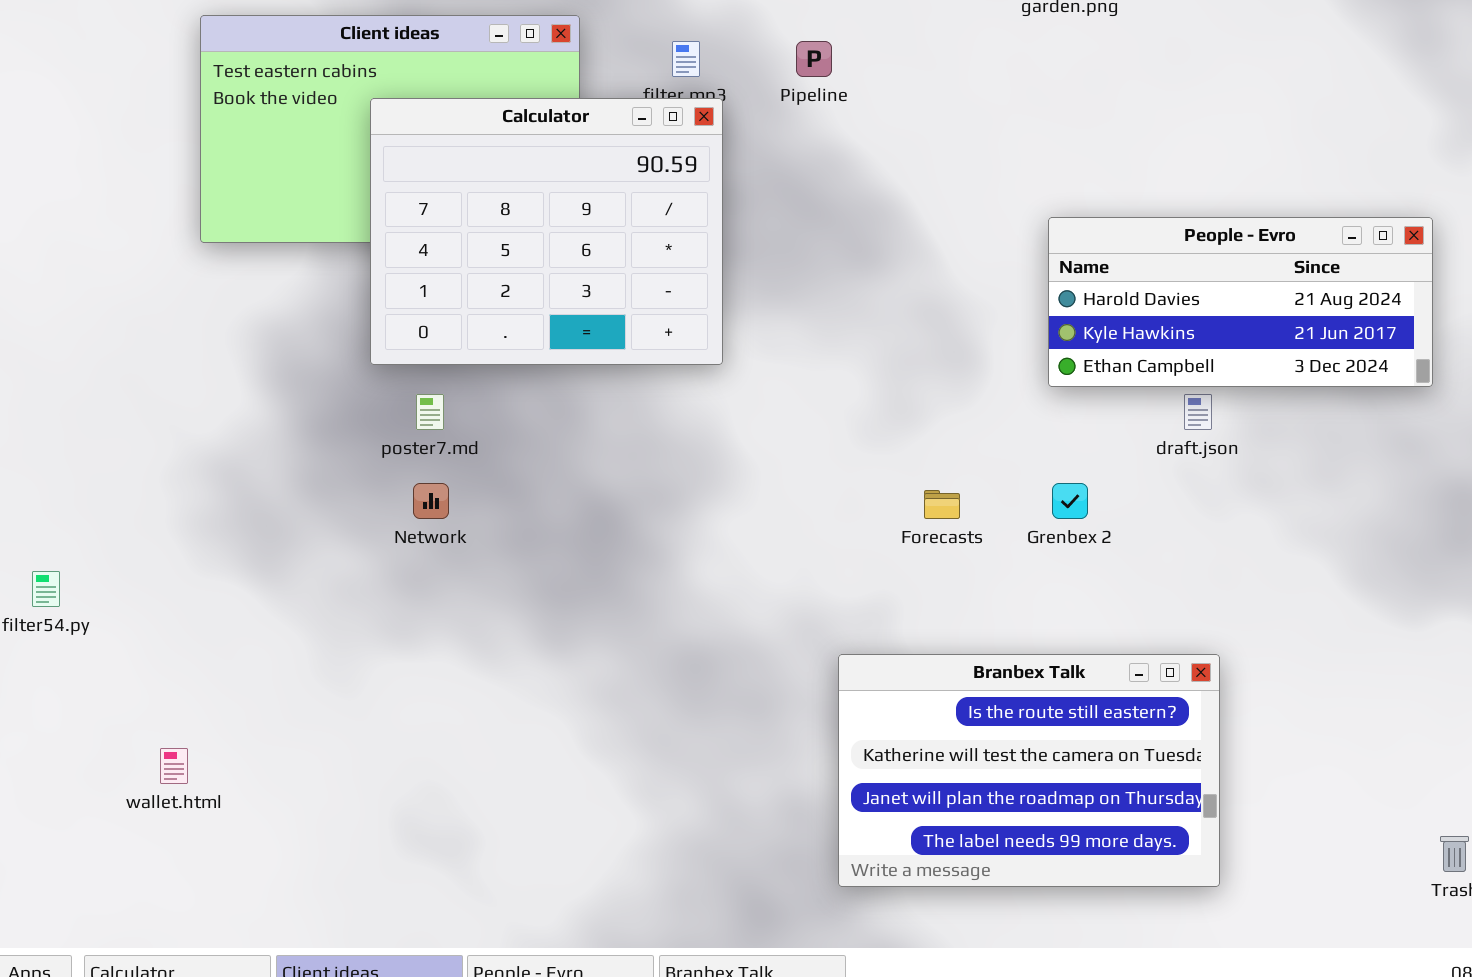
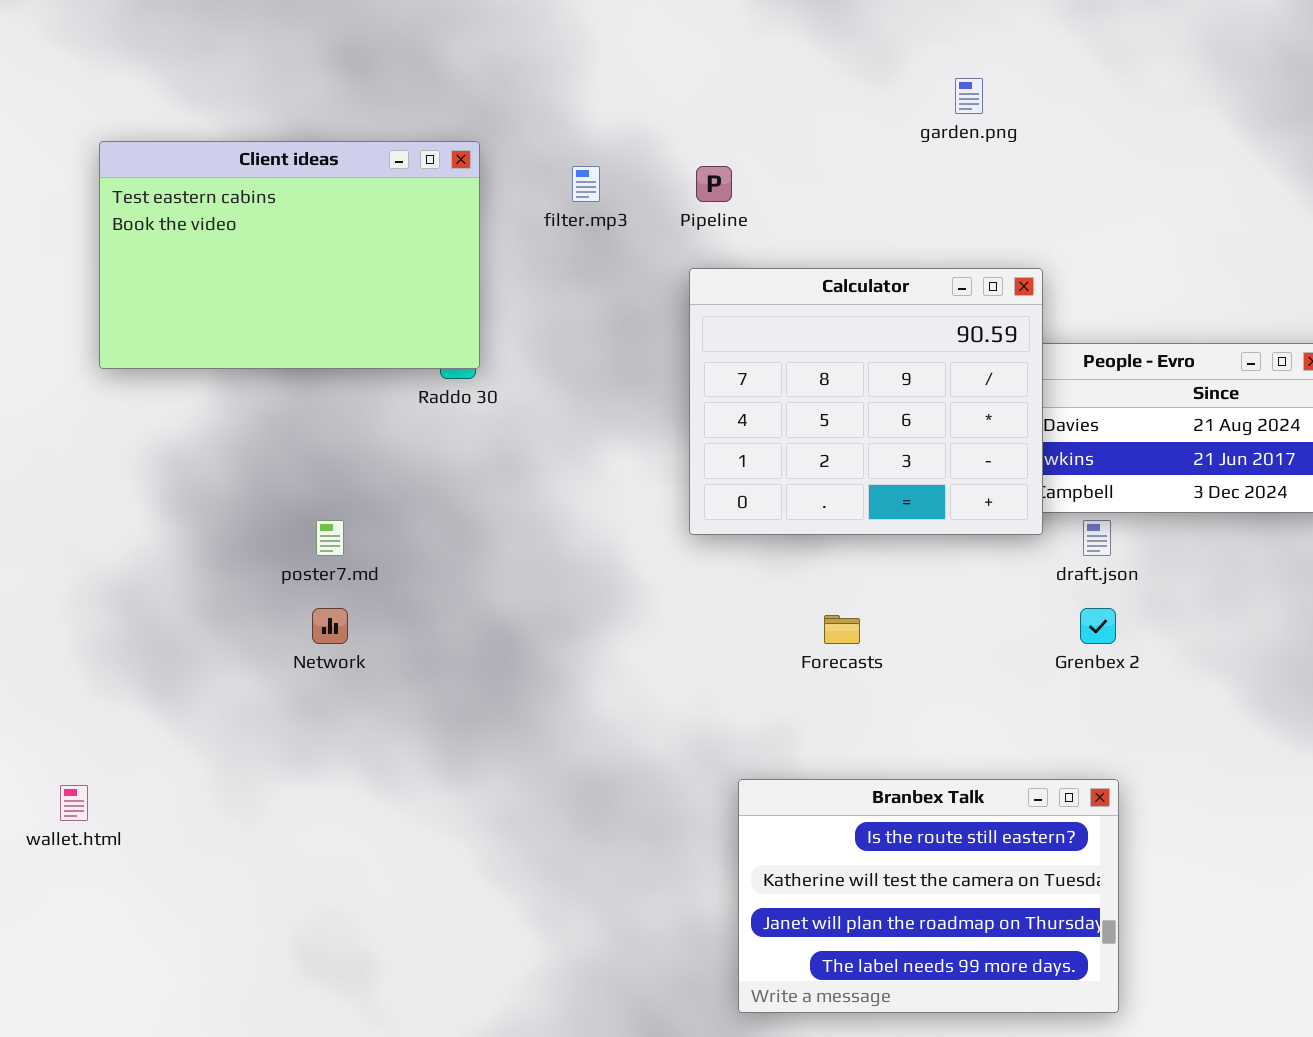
Calculator: [370,98,723,365] -> [689,268,1043,535], moved
Grenbex 2: [1052,483,1088,519] -> [1080,608,1116,644], moved
wallet.html: [160,748,188,784] -> [60,785,88,821], moved

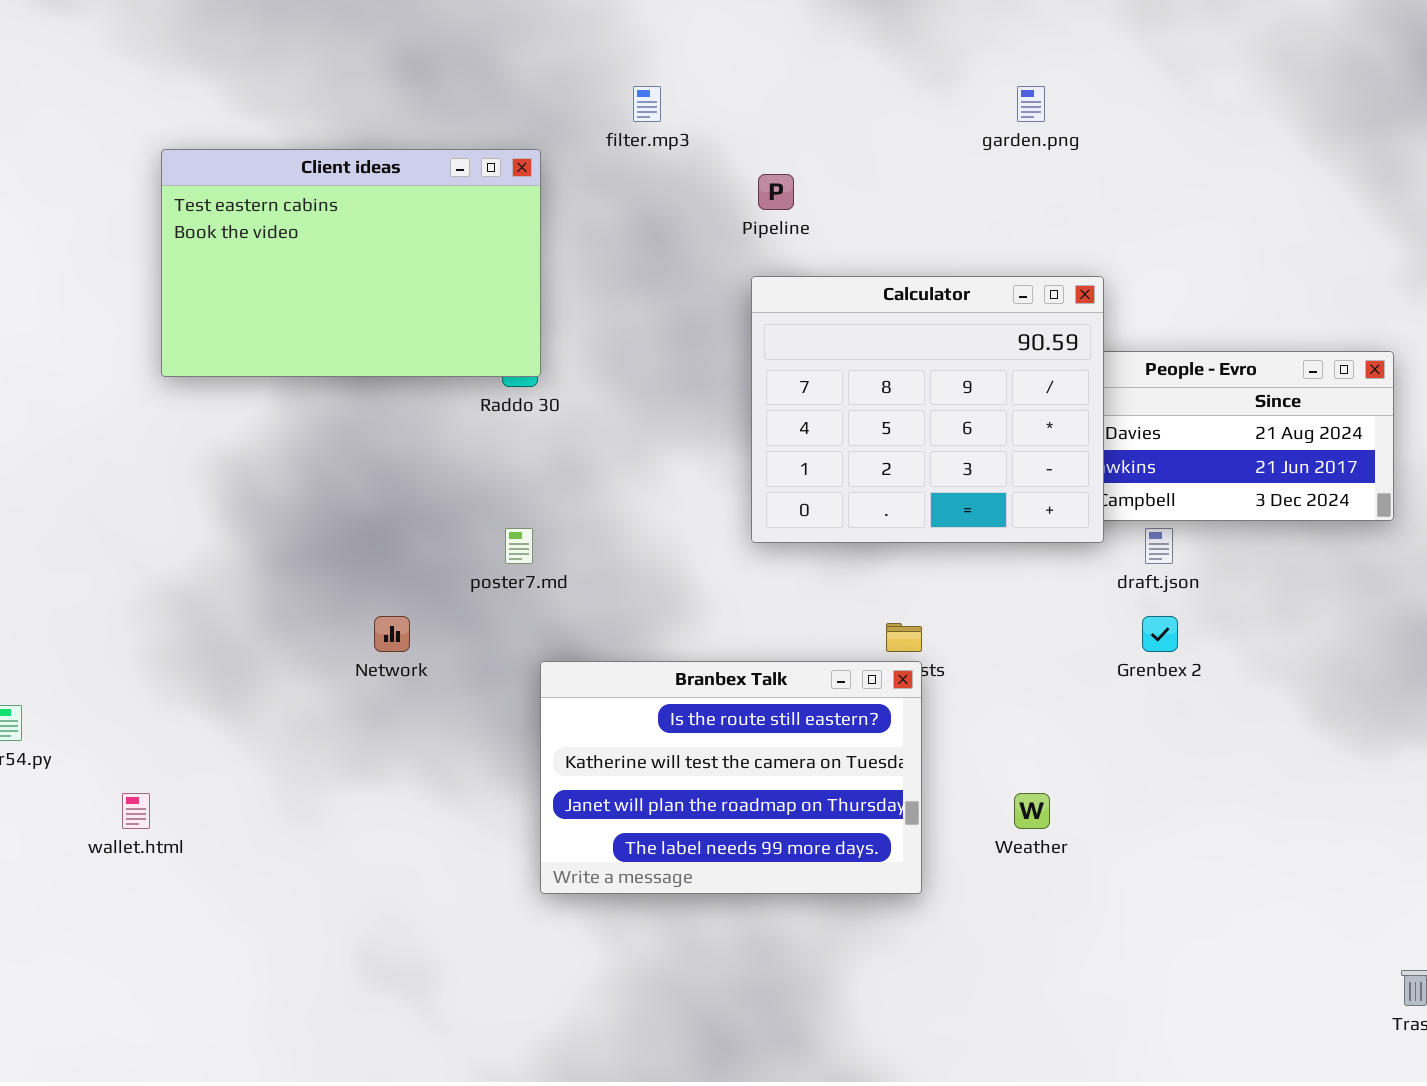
filter.mp3: [572,166,600,202] -> [633,86,661,122], moved
poster7.md: [316,520,344,556] -> [505,528,533,564], moved
Branbex Talk: [738,779,1119,1013] -> [540,661,922,894], moved

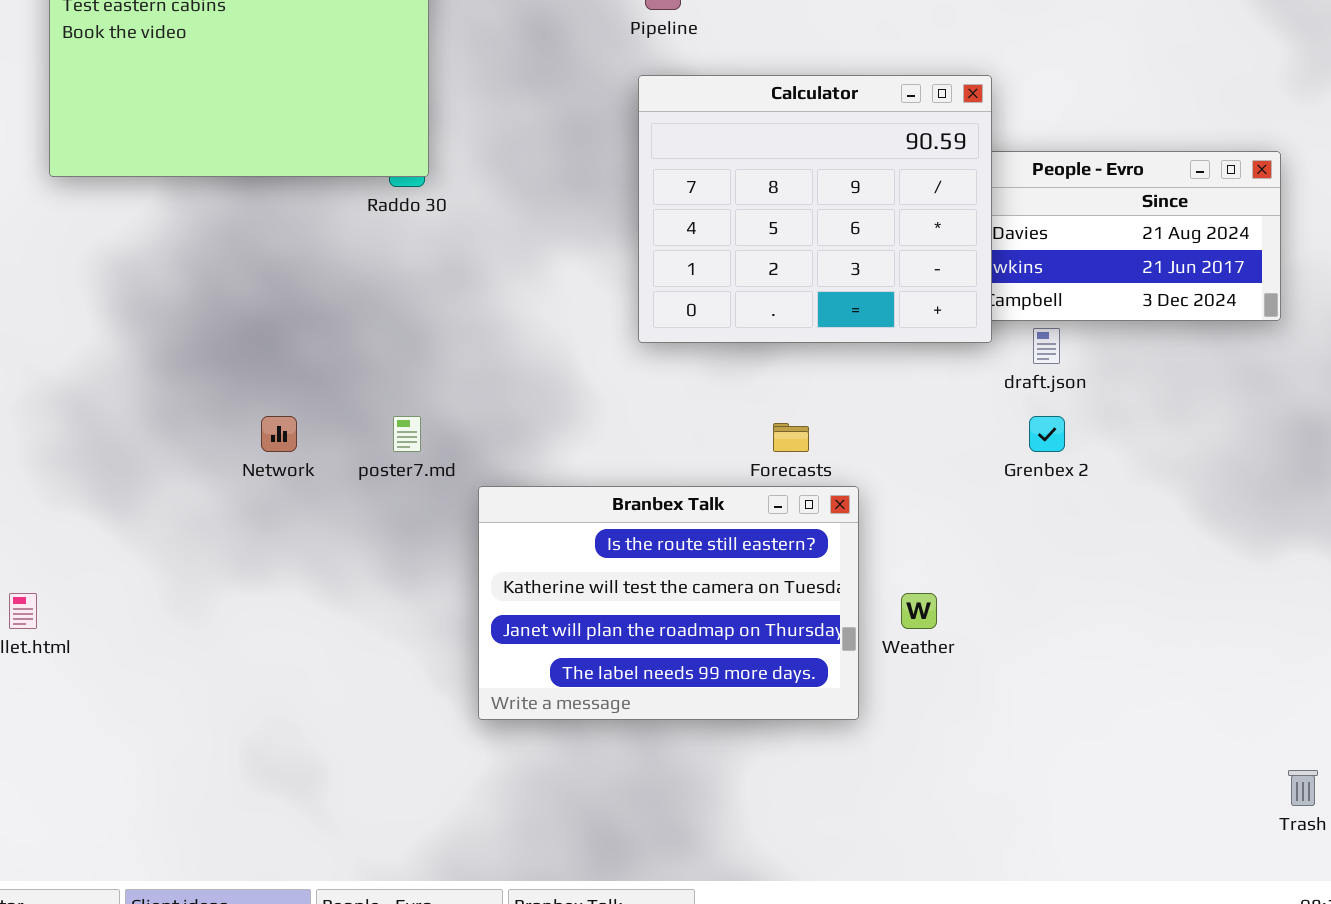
poster7.md: [505,528,533,564] -> [393,416,421,452], moved
Branbex Talk: [540,661,922,894] -> [478,486,859,720], moved

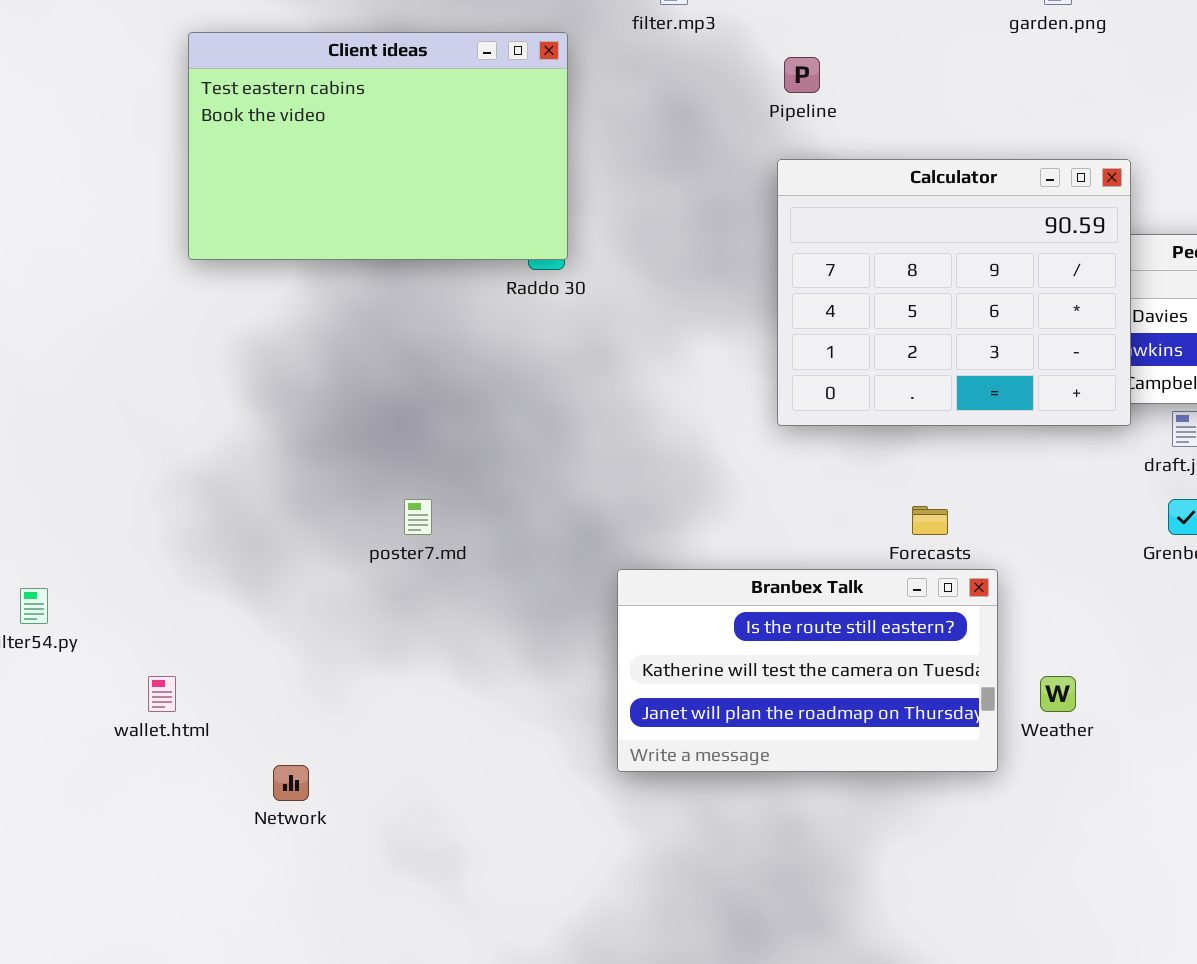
Network: [261,416,297,452] -> [273,765,309,801], moved
poster7.md: [393,416,421,452] -> [404,499,432,535], moved
Branbex Talk: [478,486,859,720] -> [617,569,998,772], resized

